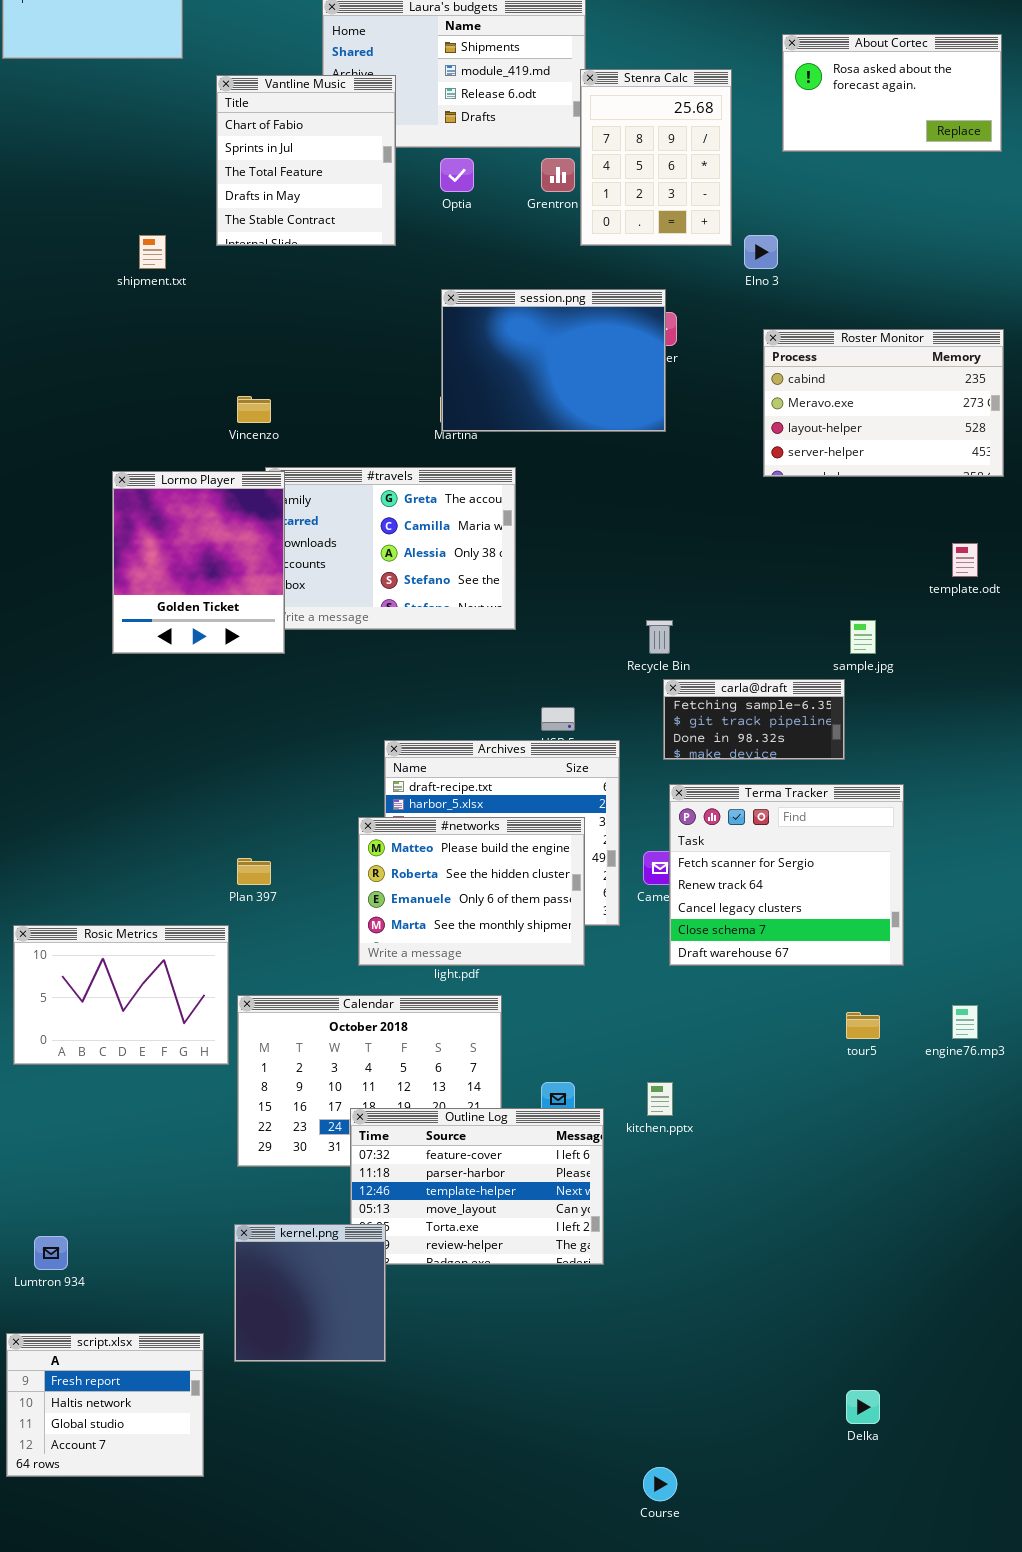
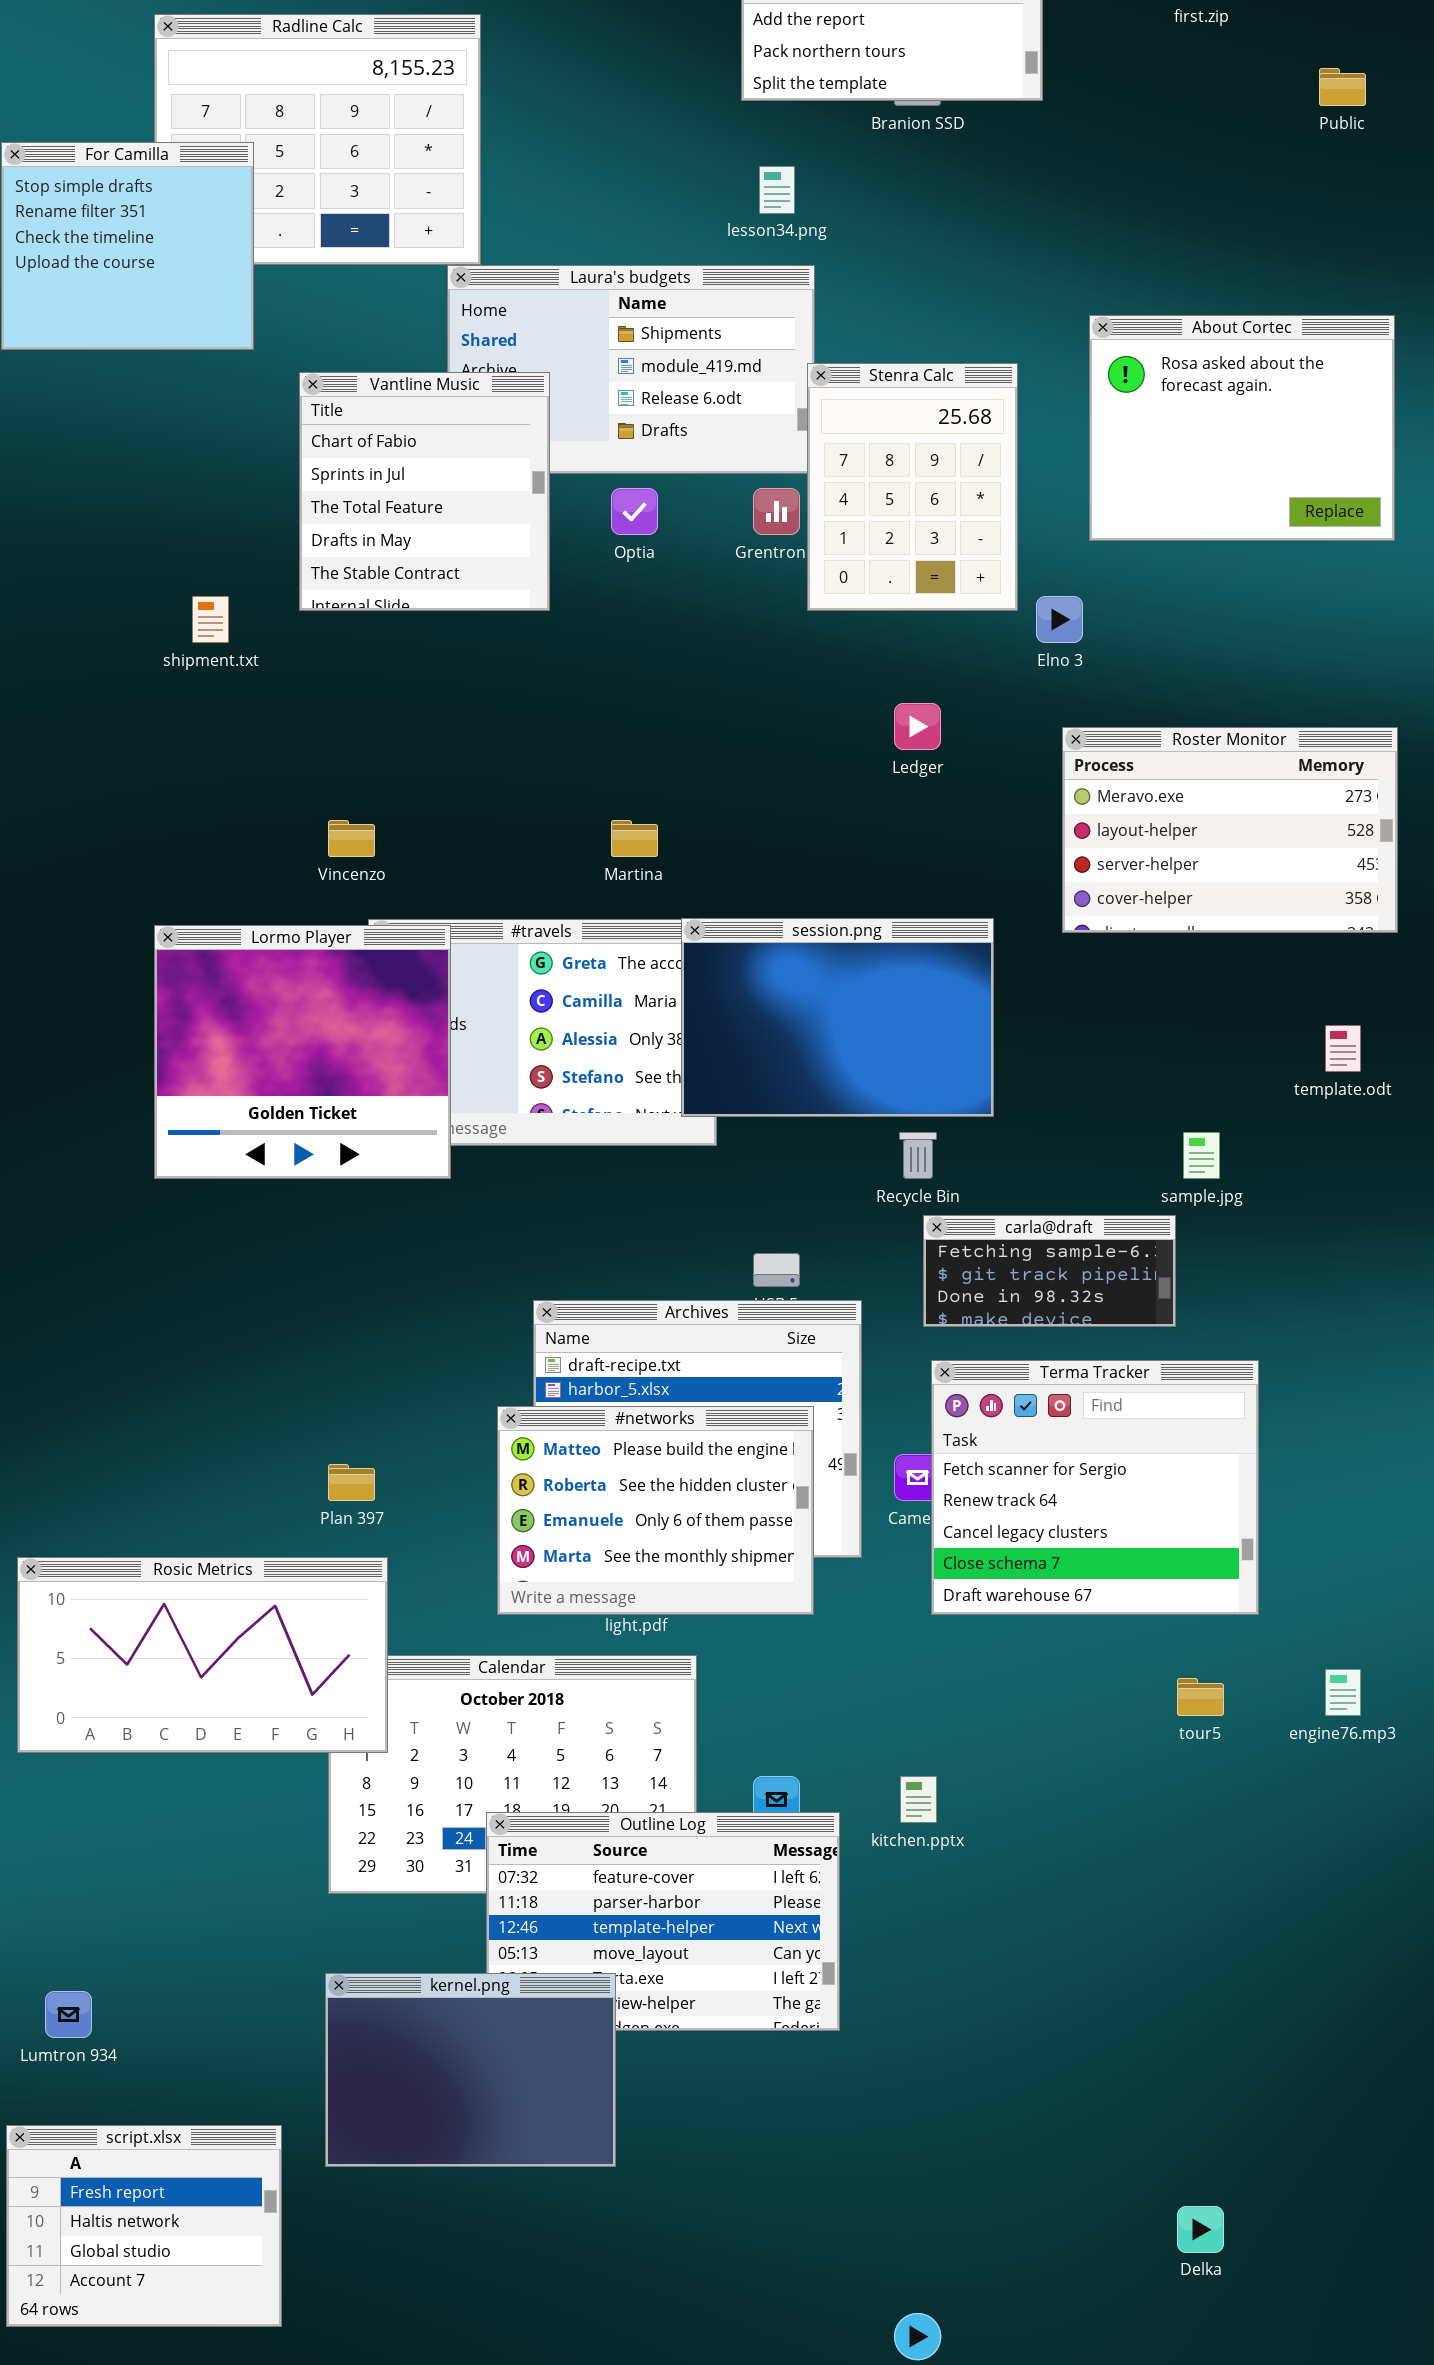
About Cortec: [782,34,1002,152] -> [1089,315,1395,541], resized
session.png: [441,289,666,432] -> [681,918,994,1117], moved
Roster Monitor: [763,329,1004,477] -> [1062,727,1398,933], scrolled down 1 row
Lormo Player: [112,471,285,654] -> [154,925,451,1179], resized
Rosic Metrics: [13,925,229,1065] -> [17,1557,388,1753], resized
kernel.png: [234,1224,386,1362] -> [325,1973,616,2167], resized

